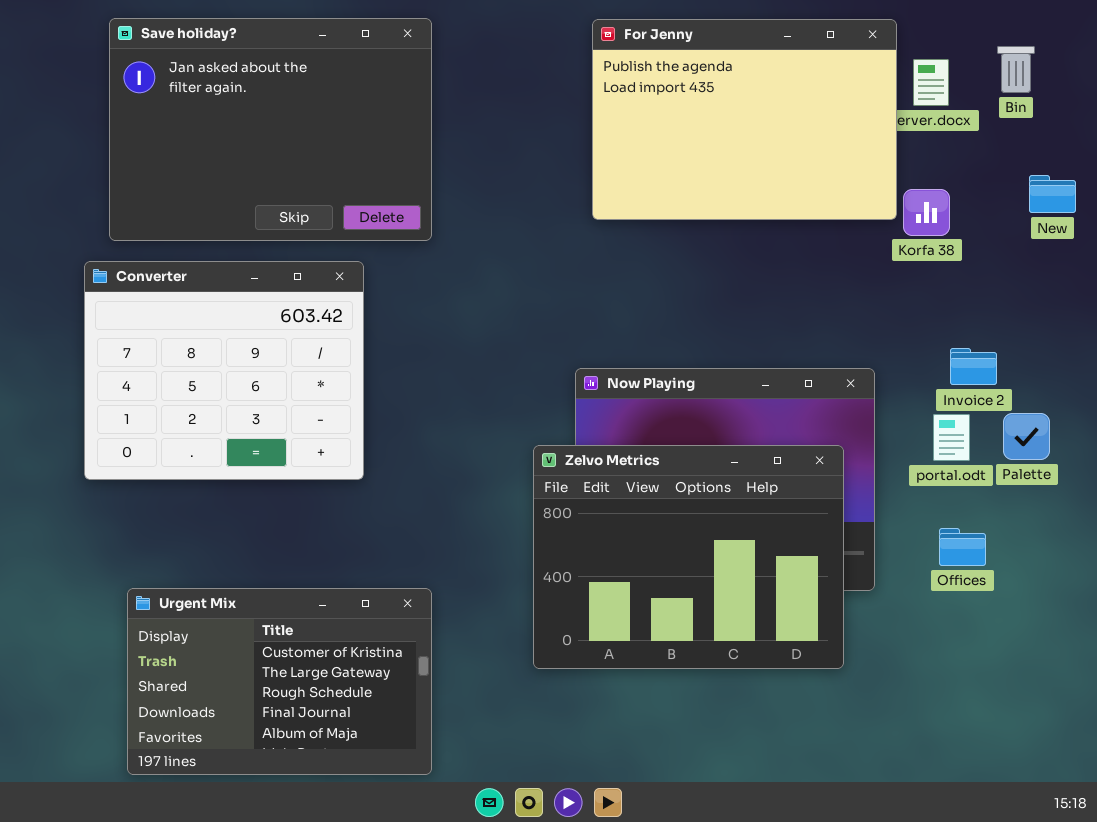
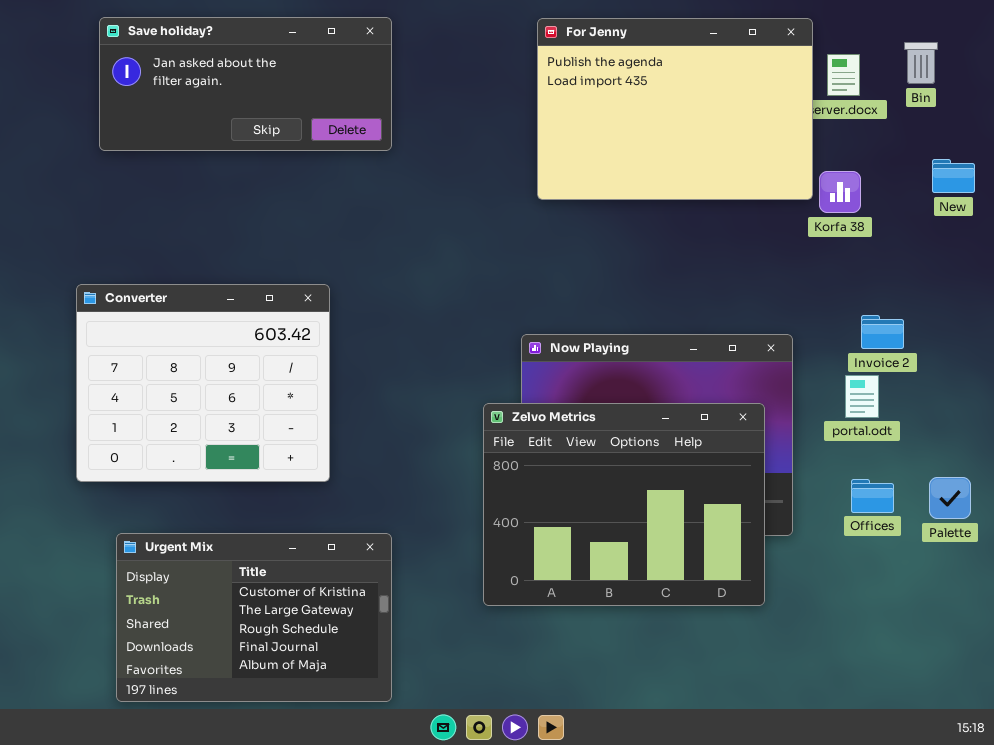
Save holiday?: [109,18,432,241] -> [99,17,392,151], resized
Converter: [84,261,364,480] -> [76,284,330,482], moved
Palette: [1003,413,1050,460] -> [929,477,971,519], moved

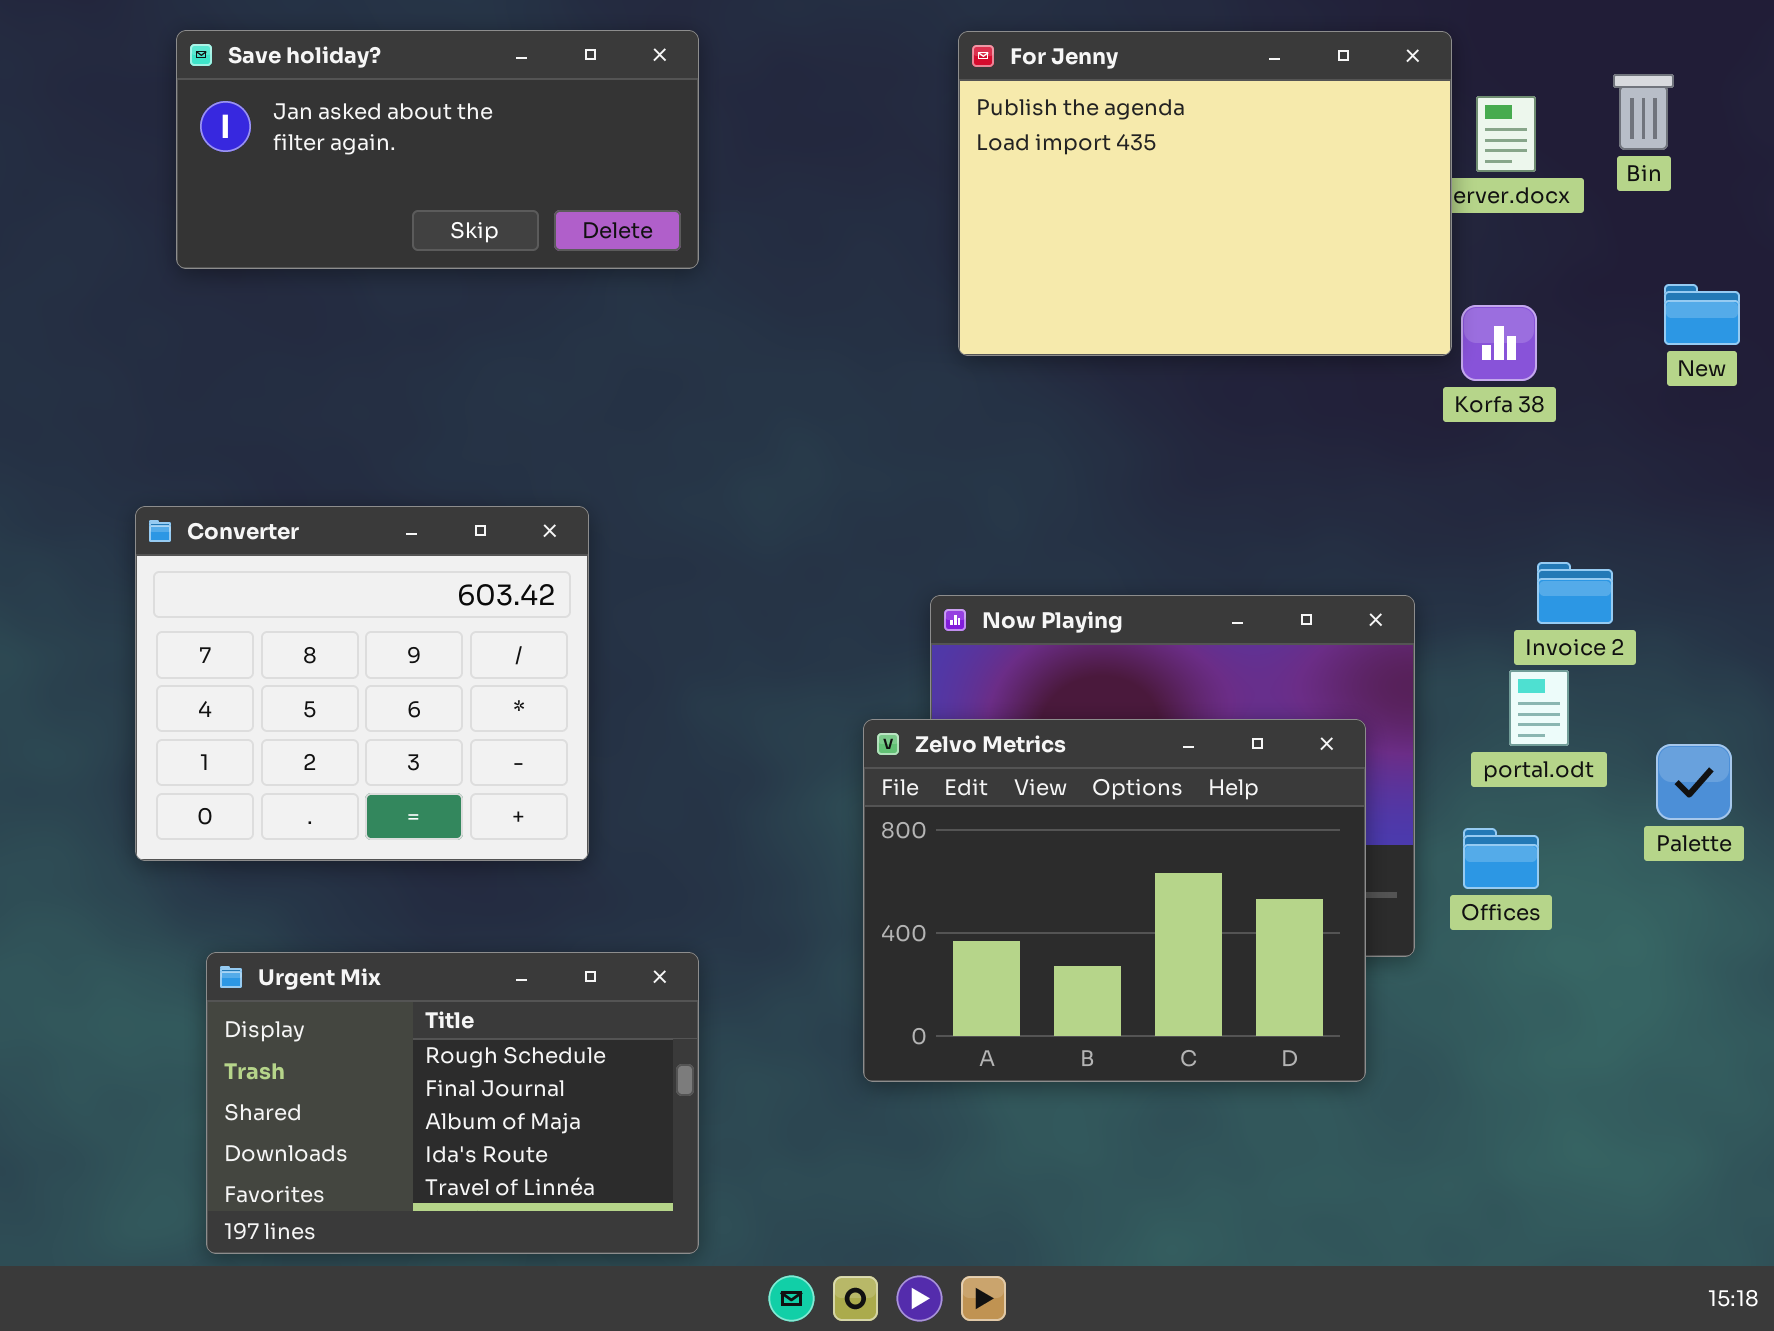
Palette: [929,477,971,519] -> [1656,744,1732,820], moved
Offices: [851,479,894,513] -> [1463,828,1539,889], moved
Urgent Mix: [116,533,392,702] -> [206,952,699,1254], scrolled down 2 rows

